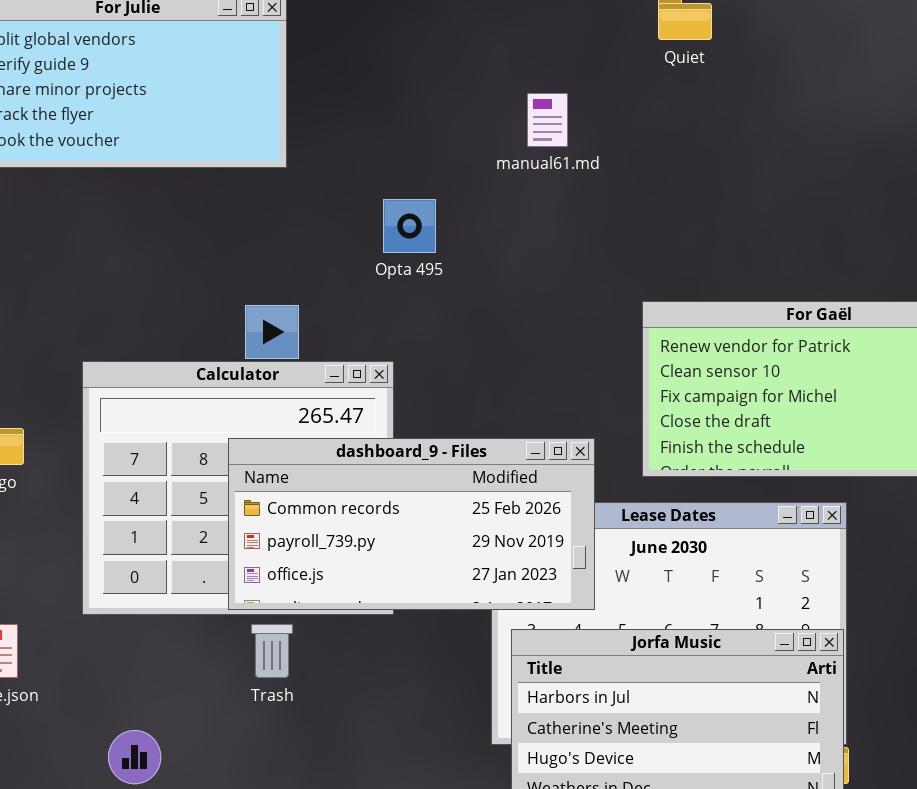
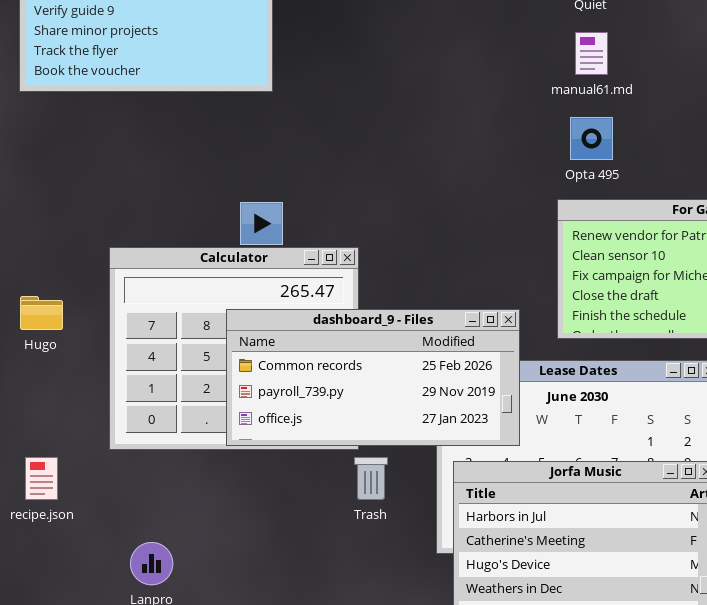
manual61.md: [527,93,568,147] -> [575,32,608,75], moved
Opta 495: [383,199,436,253] -> [570,117,613,160], moved
Trash: [251,624,293,678] -> [354,457,388,500], moved

